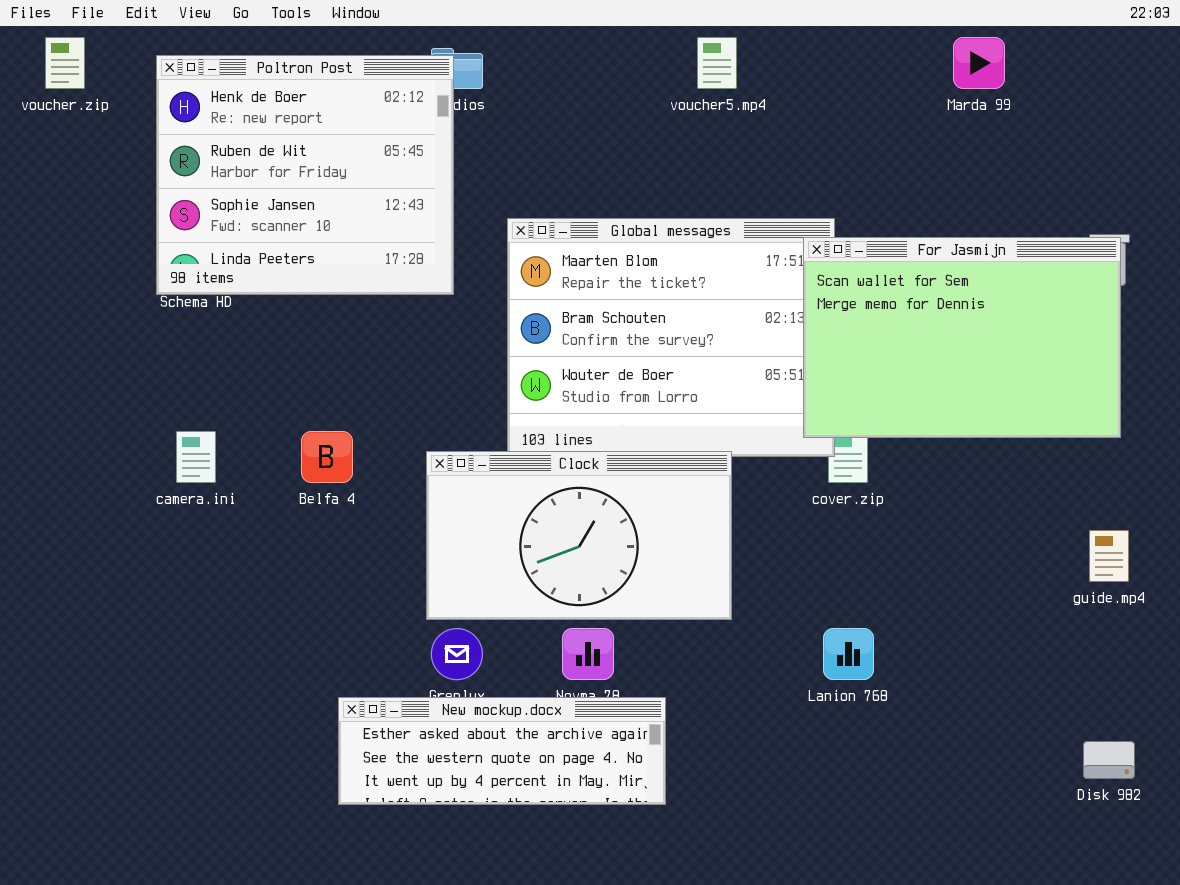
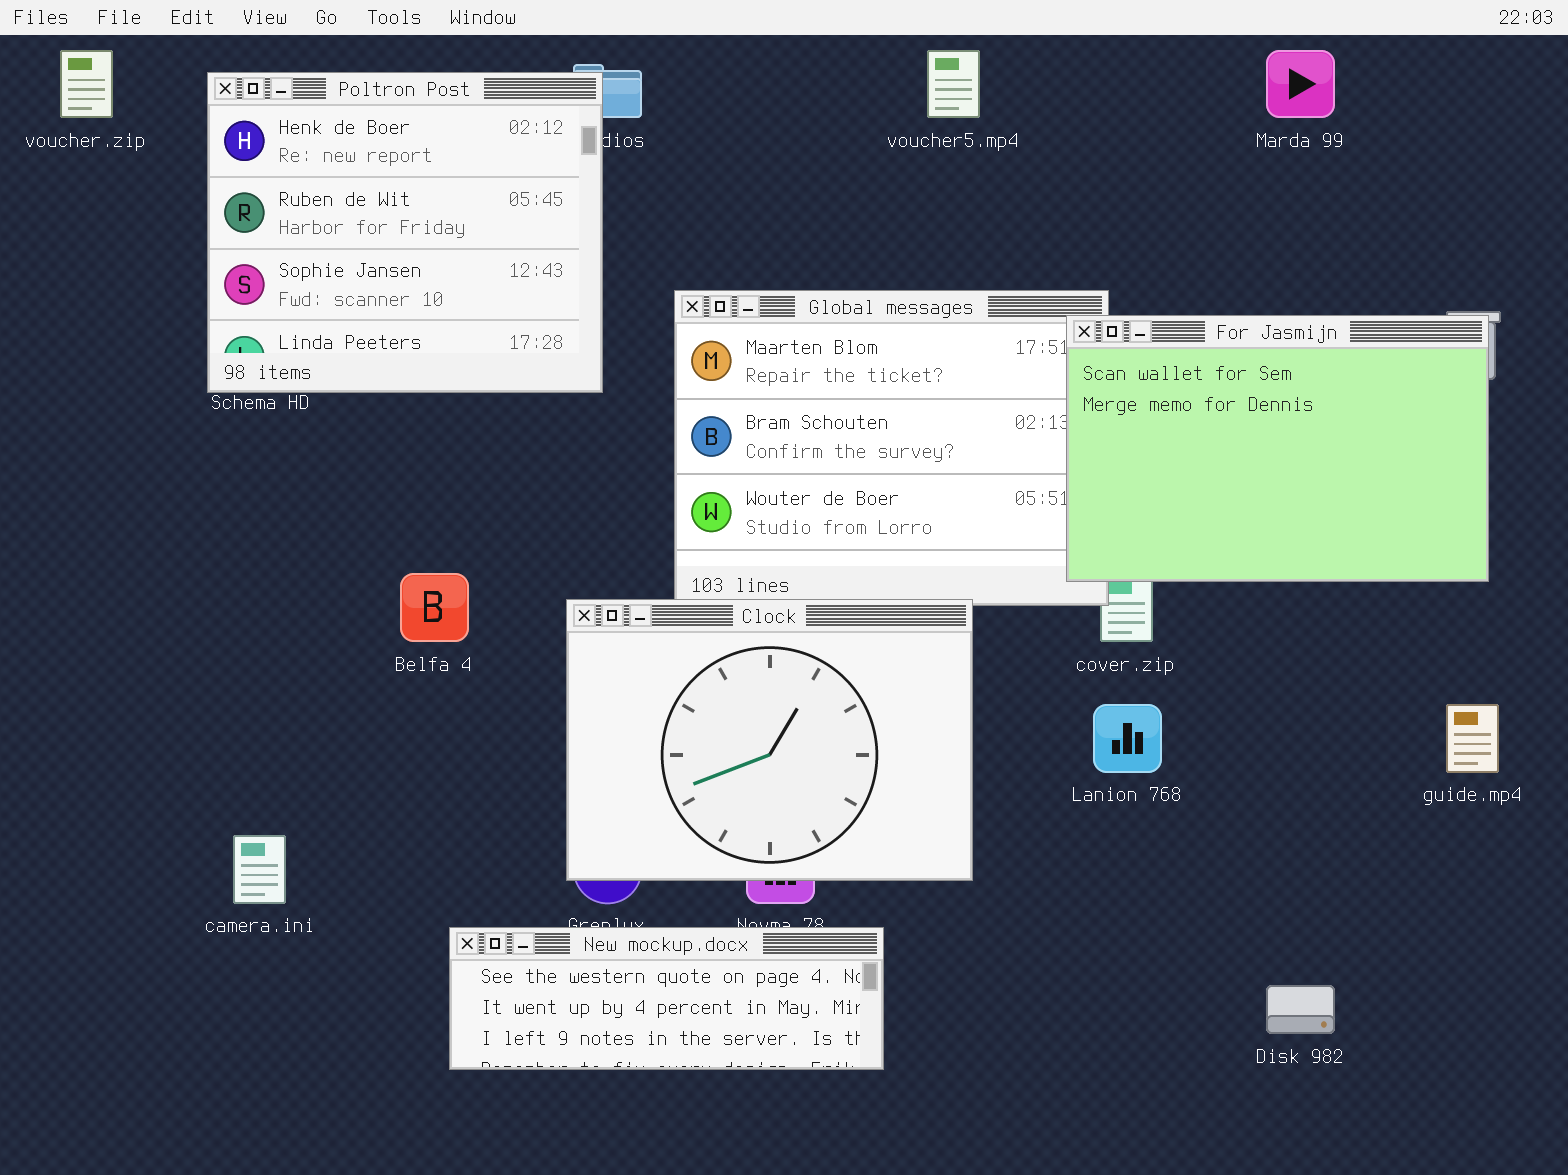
camera.ini: [176,431,216,483] -> [233,835,286,904], moved
Clock: [426,451,732,620] -> [566,599,973,881], resized
Lanion 768: [823,628,874,680] -> [1093,704,1162,773], moved
New mockup.docx: [338,697,666,805] -> [449,927,884,1070], scrolled down 1 row
Disk 982: [1083,741,1135,779] -> [1266,985,1335,1034], moved

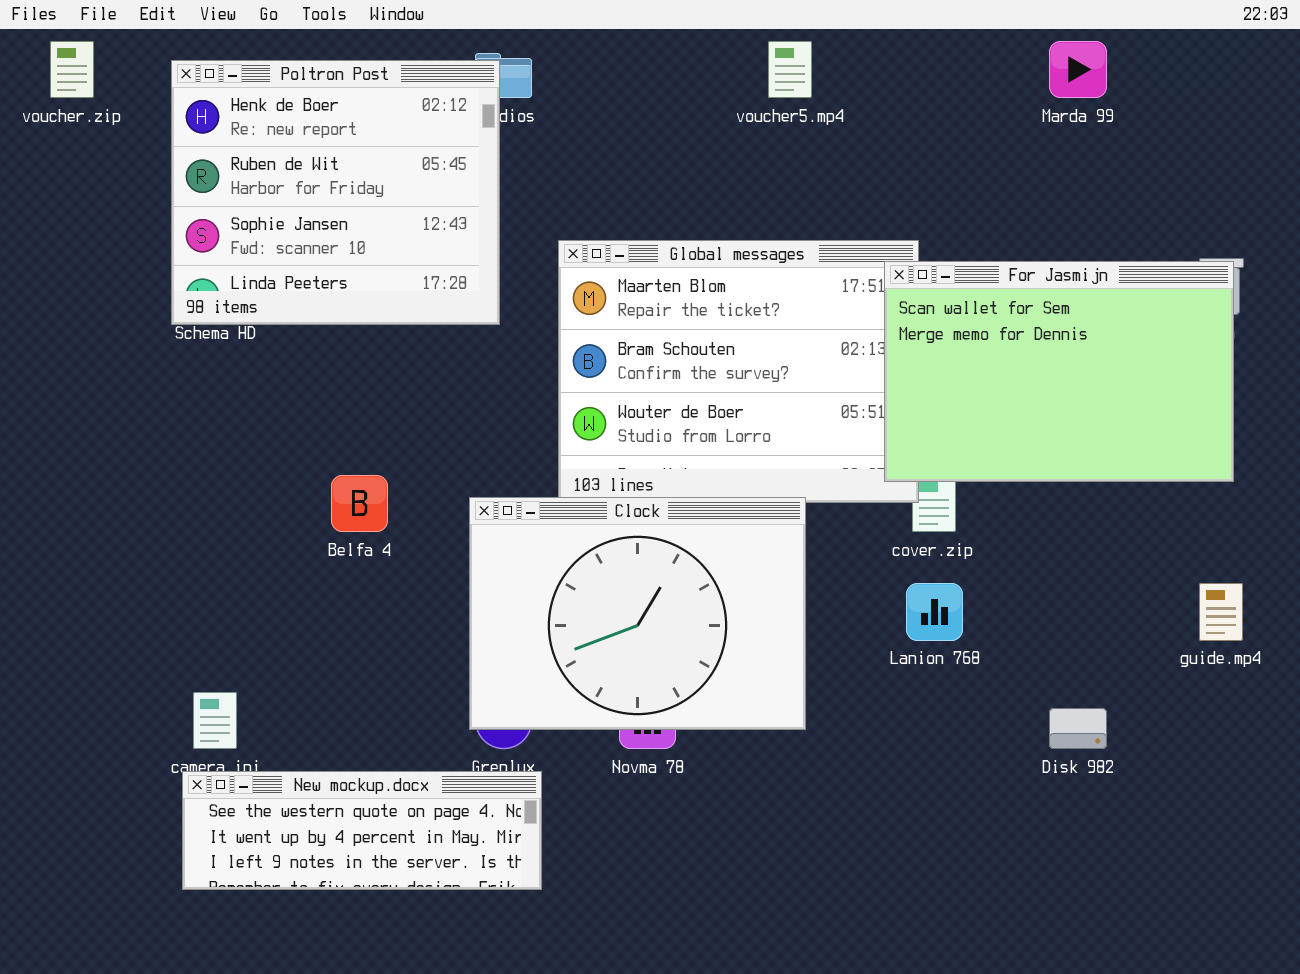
New mockup.docx: [449,927,884,1070] -> [182,771,542,890], moved
Disk 982: [1266,985,1335,1034] -> [1049,708,1107,749], moved

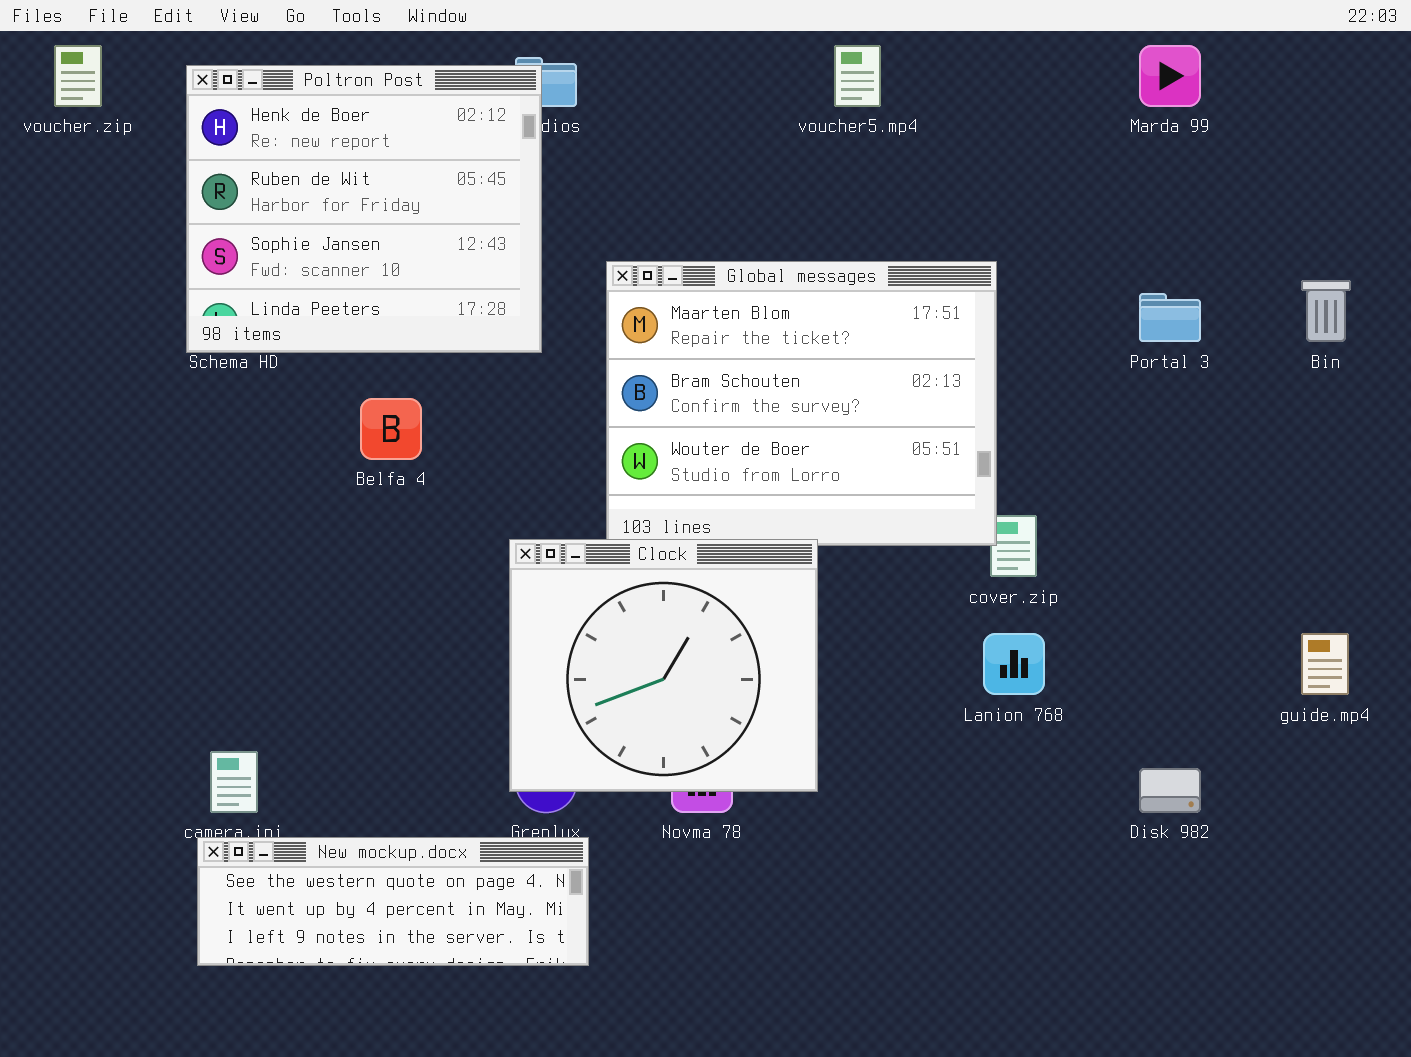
For Jasmijn: [884,261,1234,482] -> none, closed
Belfa 4: [331,475,388,532] -> [360,398,422,460], moved
Clock: [469,497,806,730] -> [509,539,818,792], resized

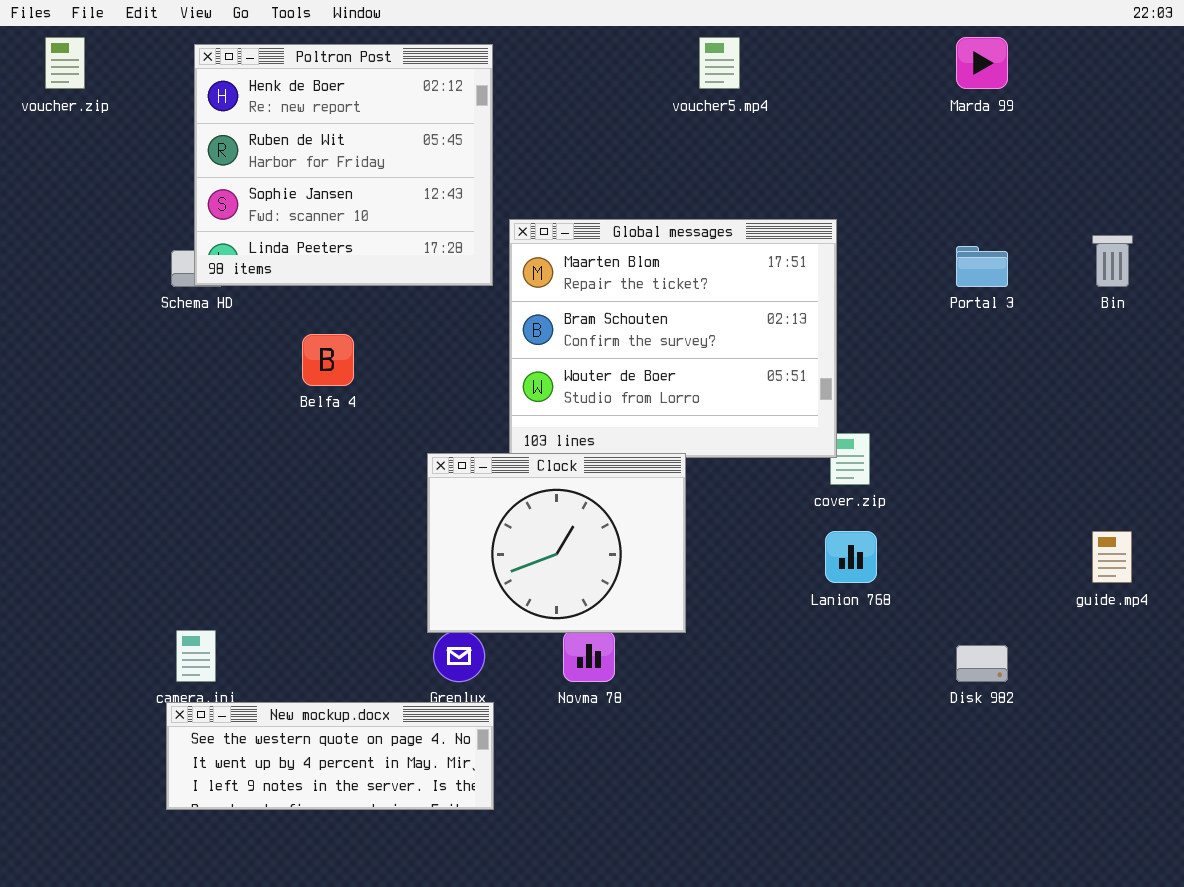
Poltron Post: [186,65,542,353] -> [194,44,493,286], moved
Clock: [509,539,818,792] -> [427,453,686,633], resized

